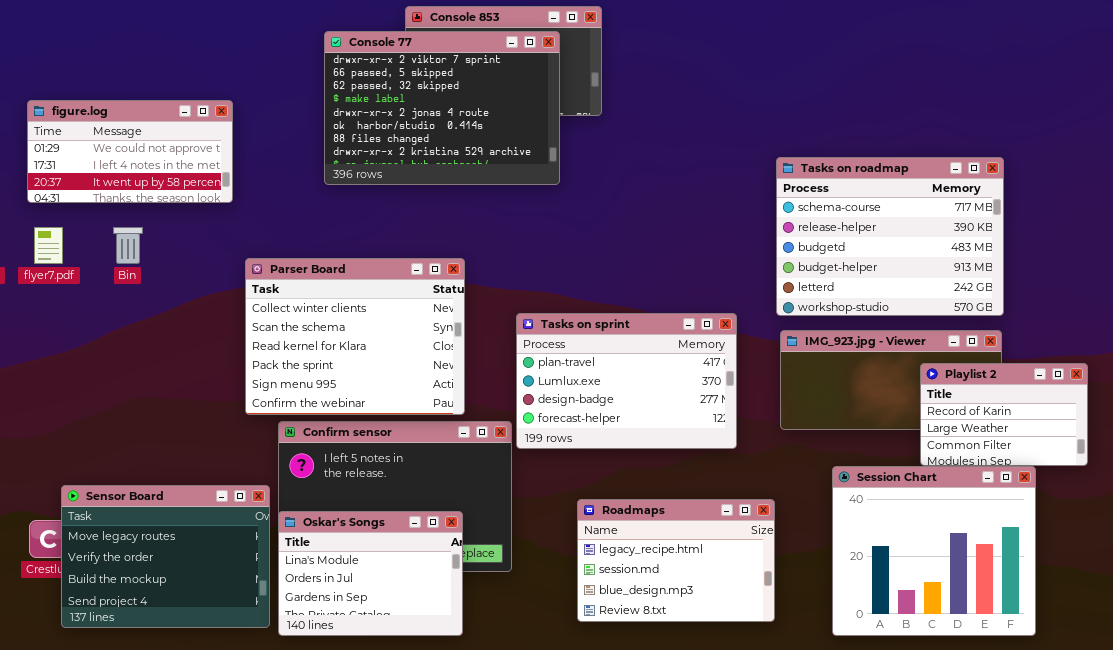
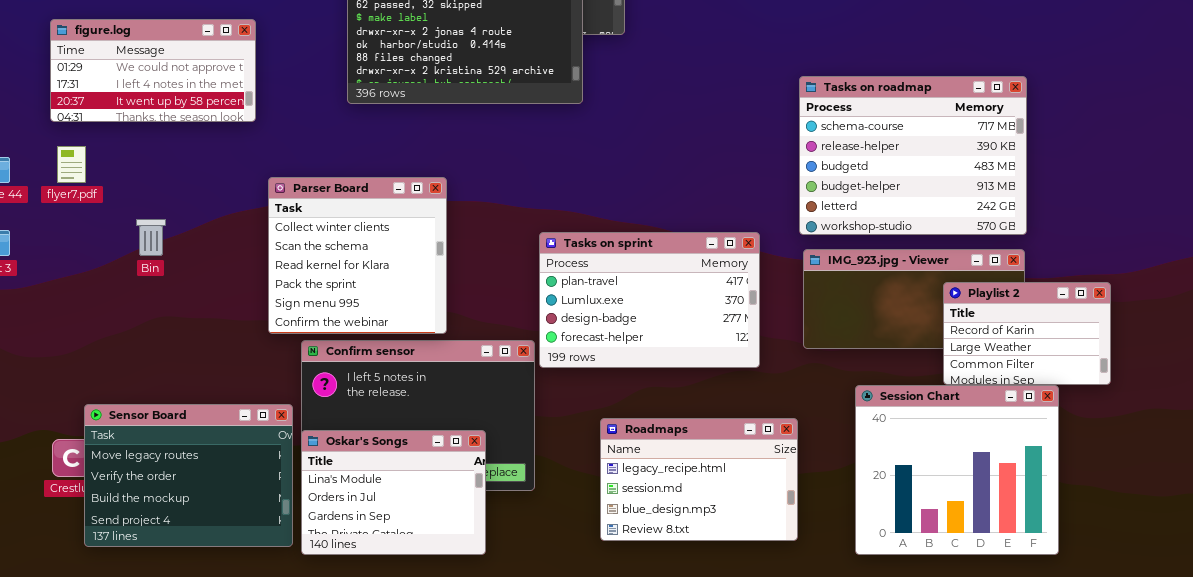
Bin: [113,227,143,264] -> [136,219,166,256], moved
Parser Board: [245,258,465,415] -> [268,177,447,334], resized

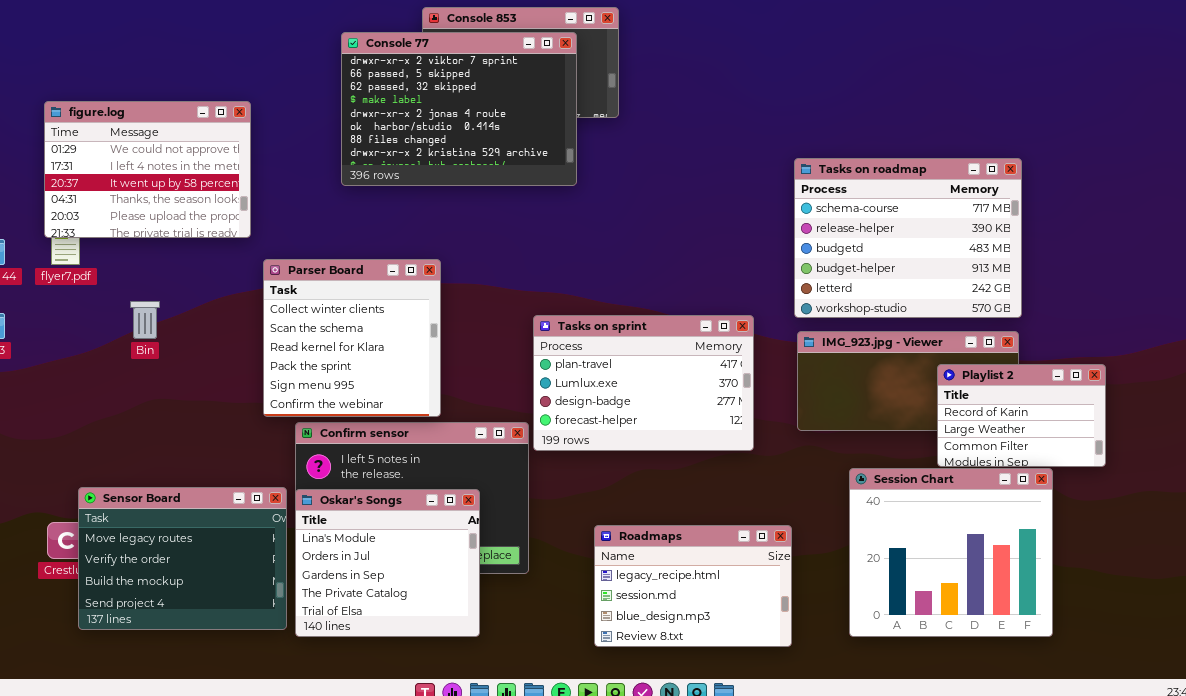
figure.log: [50,19,256,122] -> [44,101,251,238], resized
Roadmaps: [600,418,798,541] -> [594,525,792,647], moved
Oskar's Songs: [301,430,486,555] -> [295,489,480,637], resized

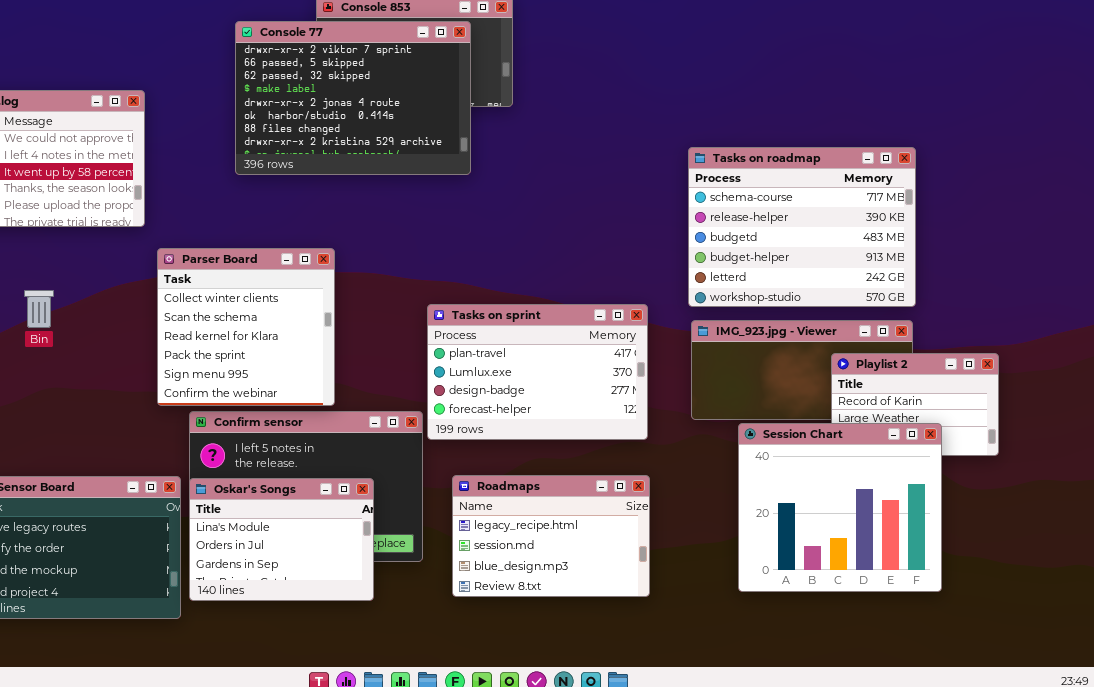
Session Chart: [849,468,1053,637] -> [738,423,942,592], moved
Oskar's Songs: [295,489,480,637] -> [189,478,374,601], resized
Roadmaps: [594,525,792,647] -> [452,475,650,597], moved

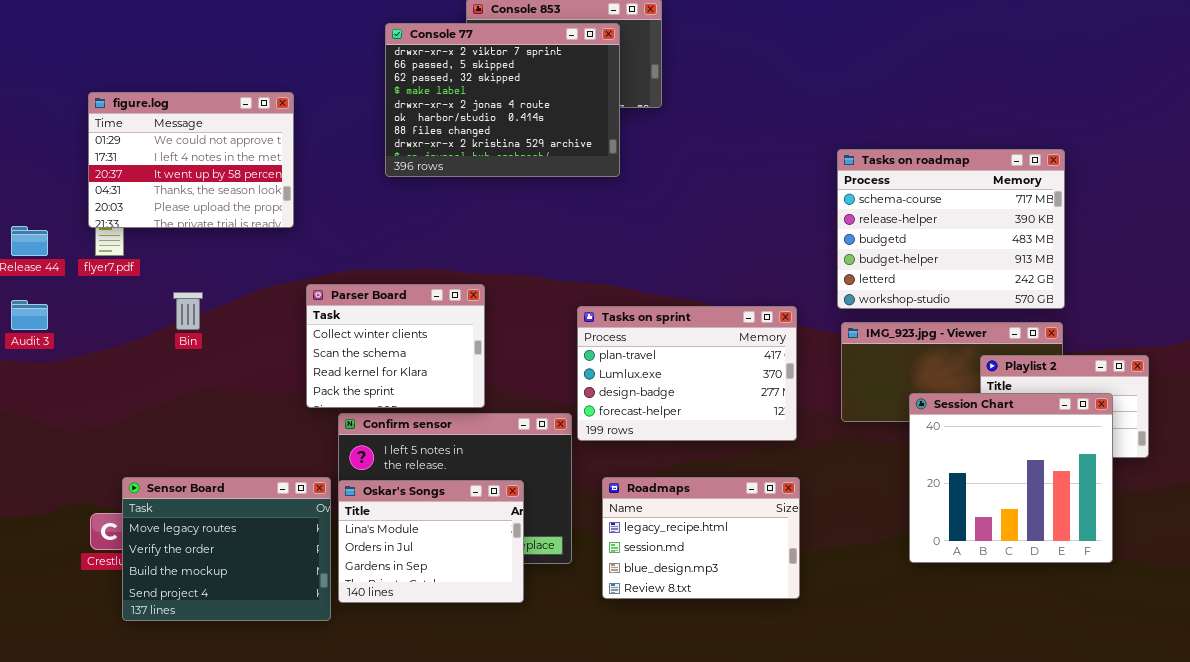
Parser Board: [157,248,335,406] -> [306,284,485,408], resized
Session Chart: [738,423,942,592] -> [909,393,1113,563], moved

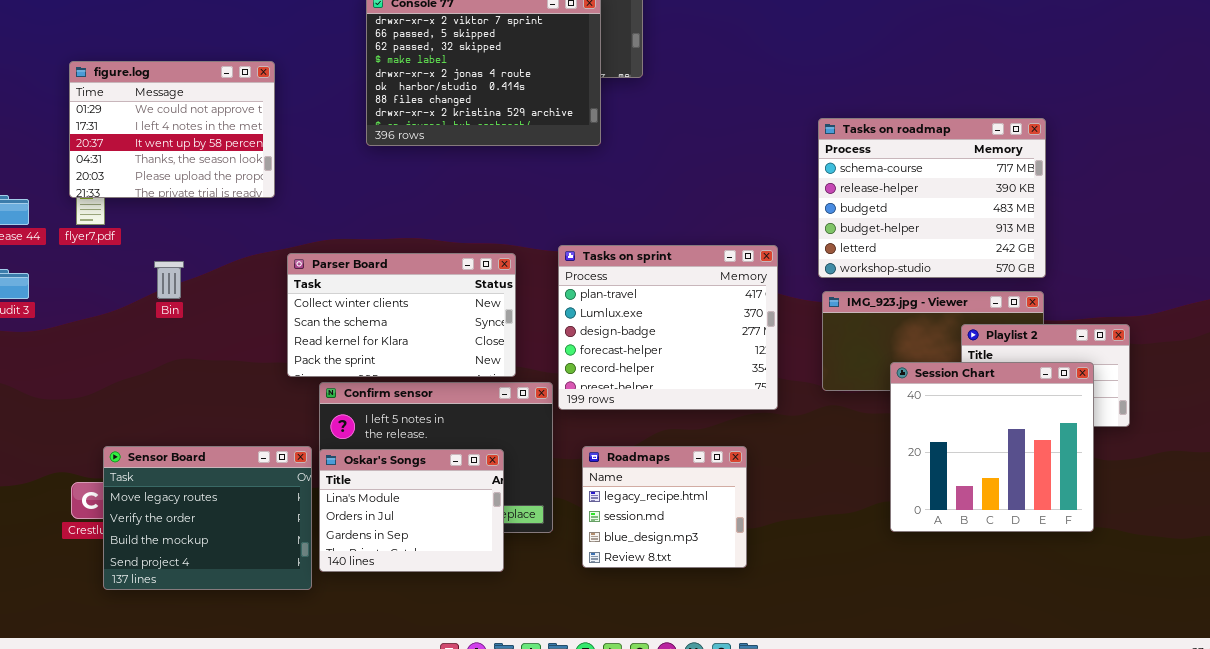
Parser Board: [306,284,485,408] -> [287,253,516,377], resized
Tasks on sprint: [577,306,797,441] -> [558,245,778,410], resized
Roadmaps: [602,477,800,599] -> [582,446,747,568], resized

